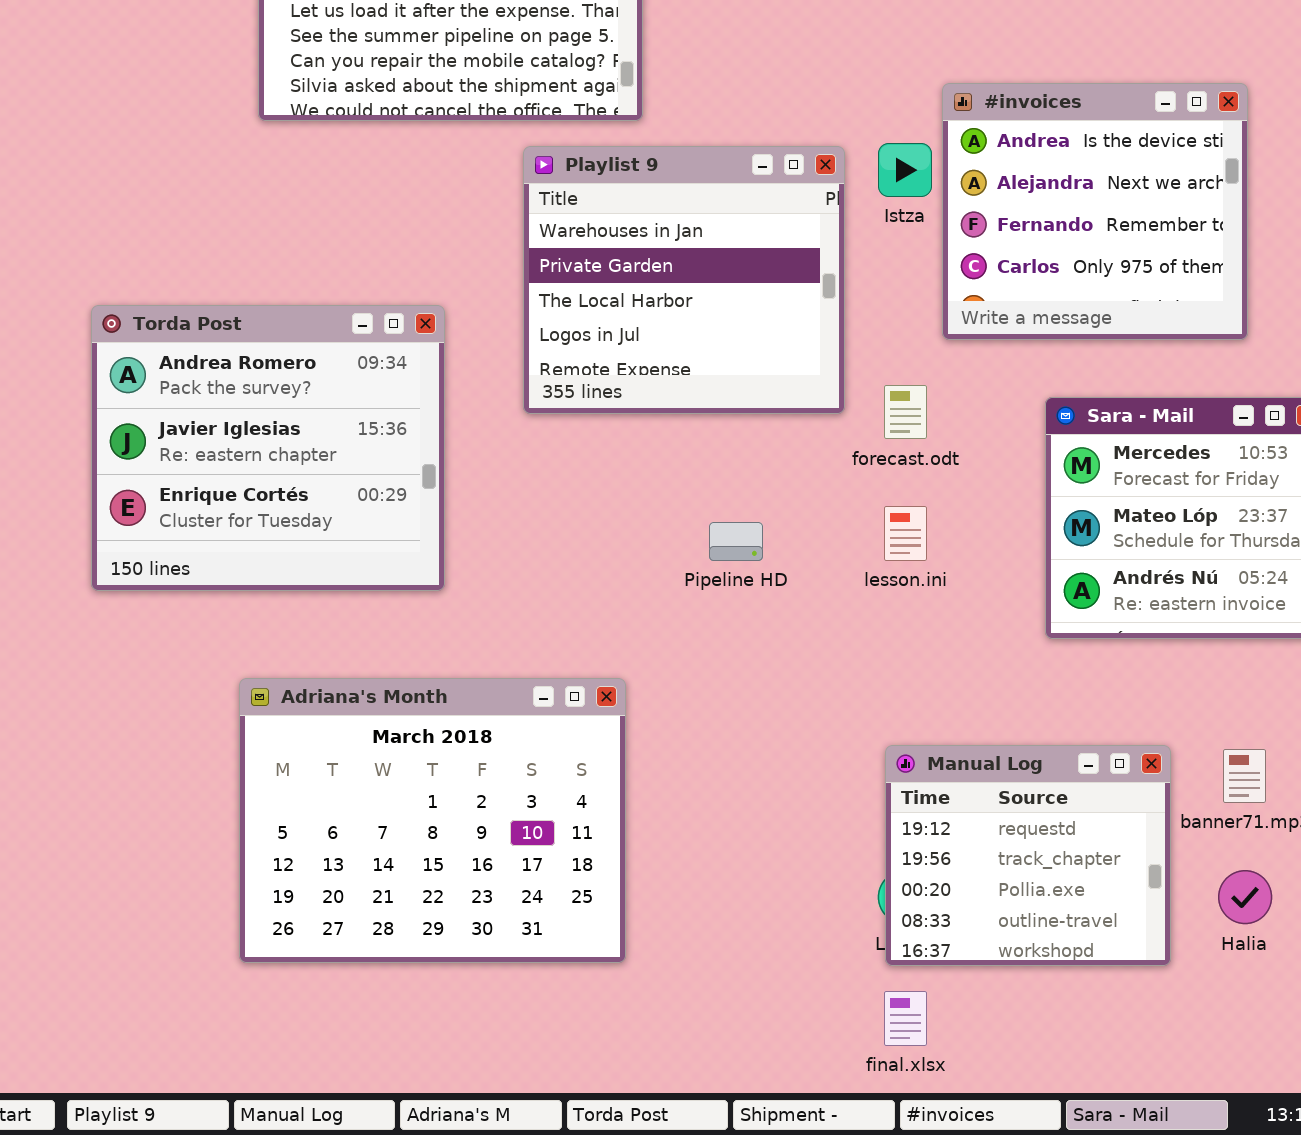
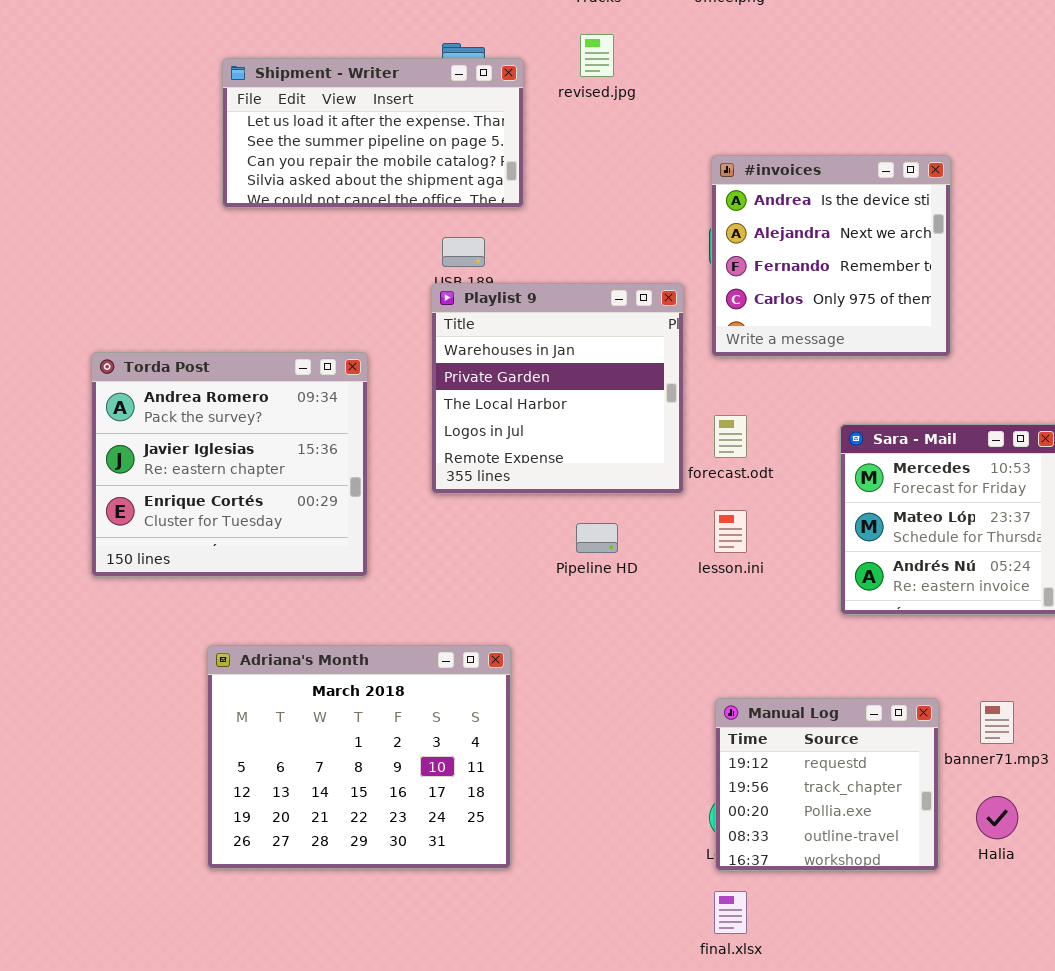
#invoices: [942,83,1248,340] -> [711,155,951,357], moved
Playlist 9: [523,146,845,414] -> [431,283,684,494], moved

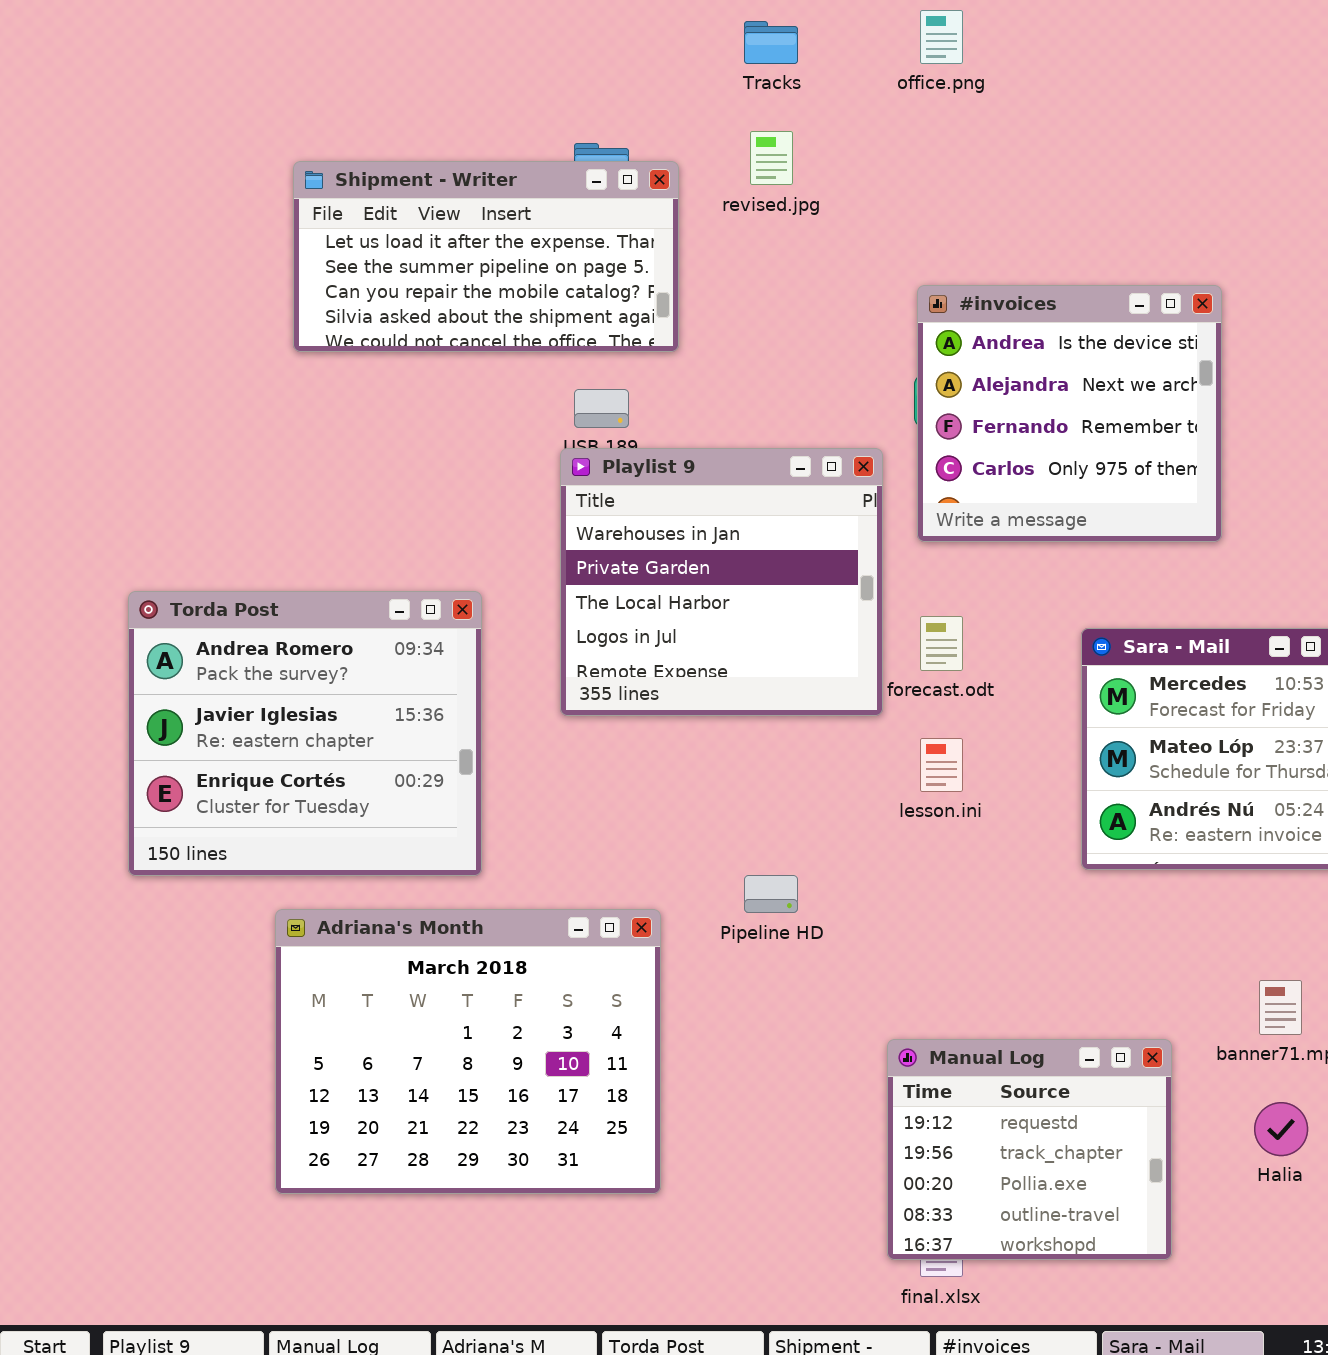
Torda Post: [91,352,368,577] -> [128,591,482,876], moved
Pipeline HD: [576,523,618,553] -> [744,875,798,913], moved
Manual Log: [715,698,939,871] -> [887,1039,1172,1260], moved

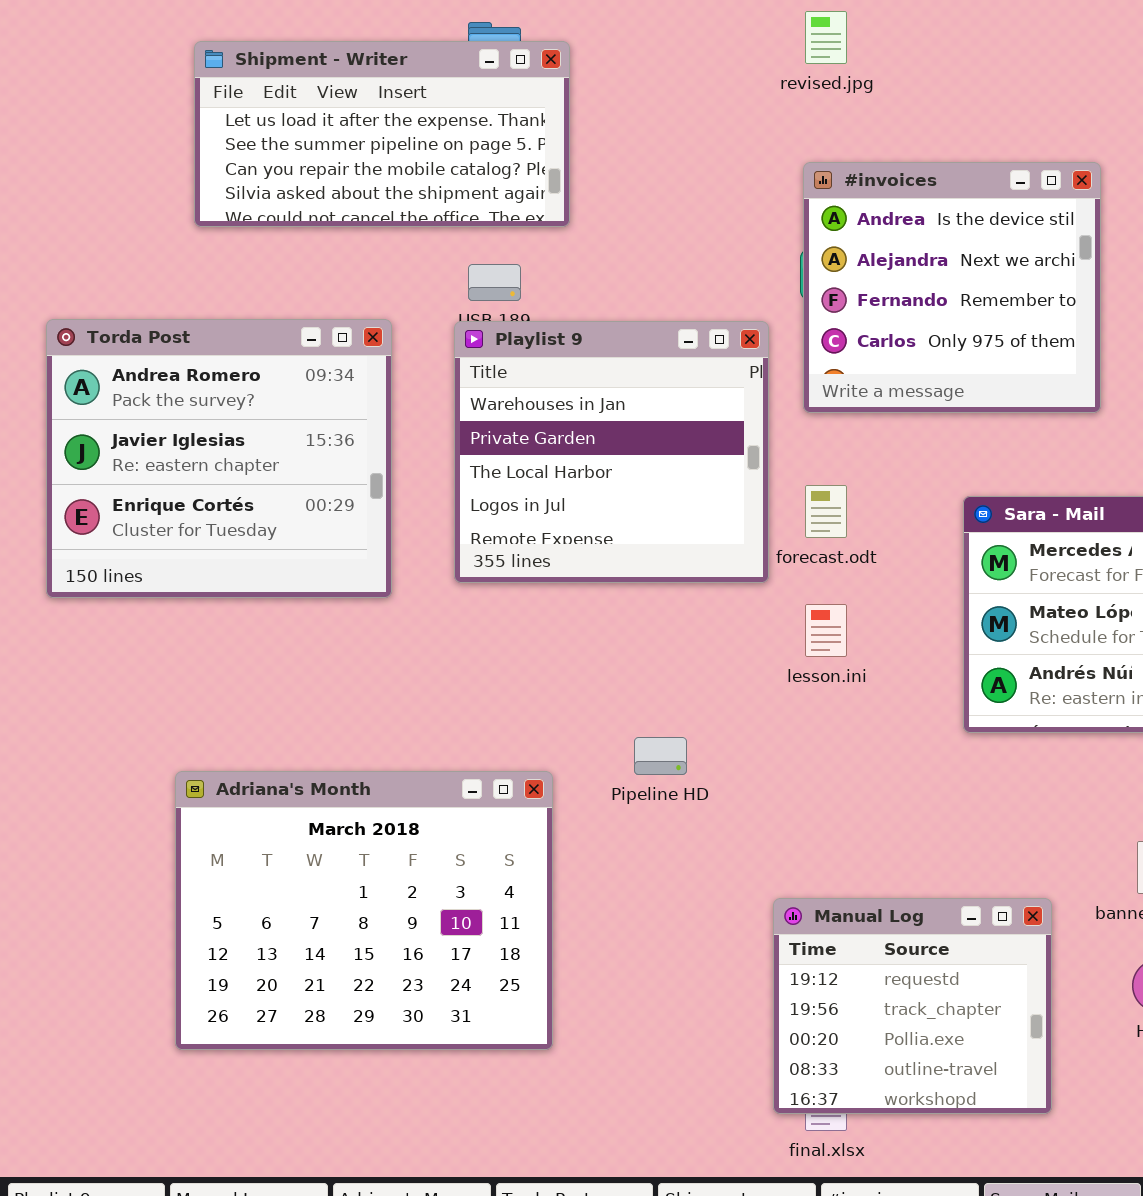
revised.jpg: [750,131,793,185] -> [805,11,847,64], moved
Torda Post: [128,591,482,876] -> [46,319,392,598], moved

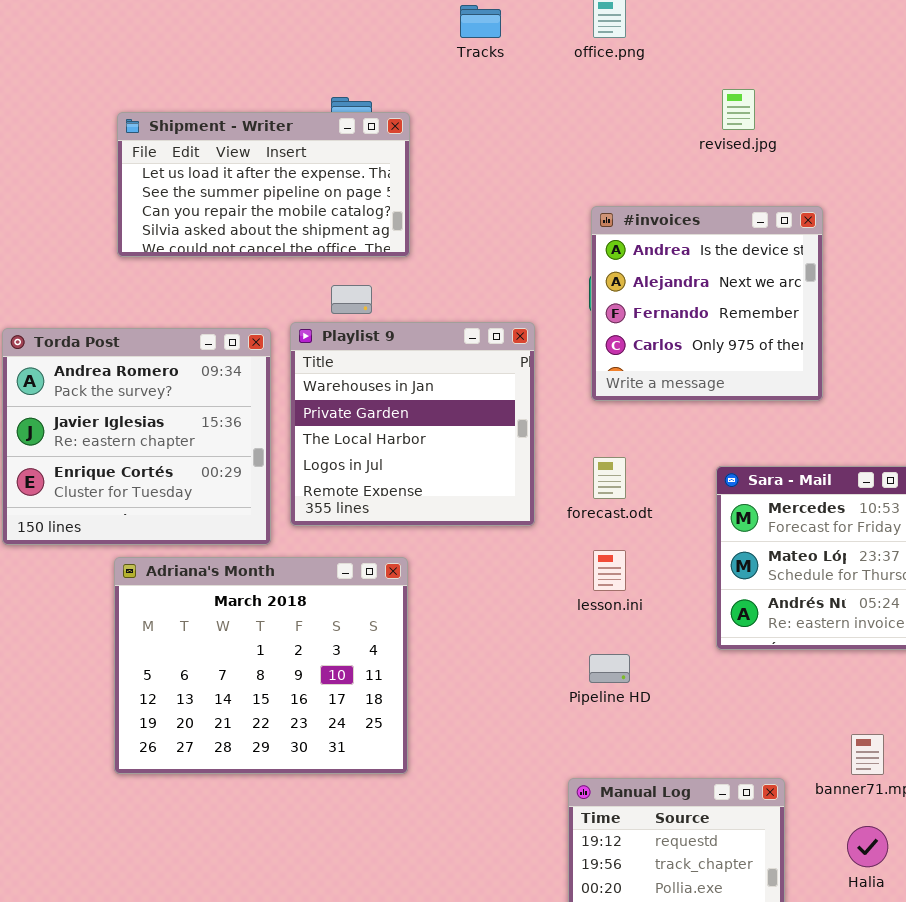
revised.jpg: [805,11,847,64] -> [722,89,755,130], moved
Playlist 9: [454,321,769,583] -> [290,322,535,526], moved
Pipeline HD: [634,737,687,775] -> [589,654,630,683], moved
Adriana's Month: [175,771,553,1050] -> [114,557,408,774], moved

